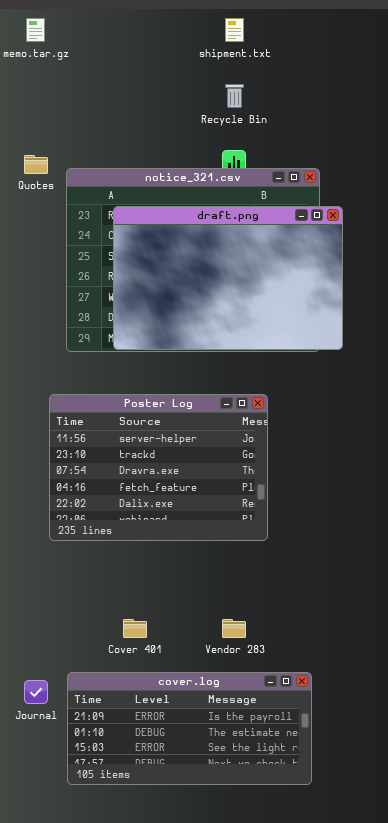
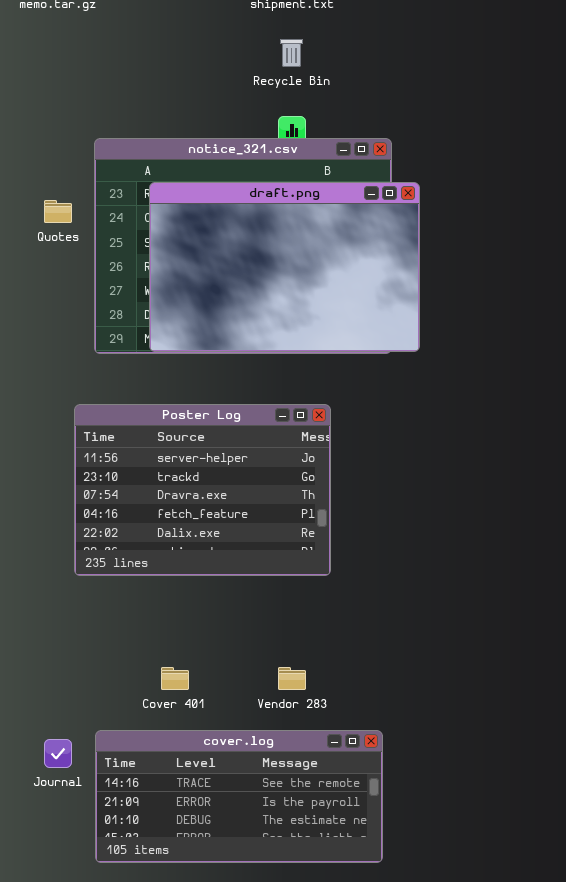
Quotes: [24,155,48,174] -> [44,200,72,223], moved
cover.log: [67,672,312,785] -> [95,730,383,863], scrolled up 1 row

